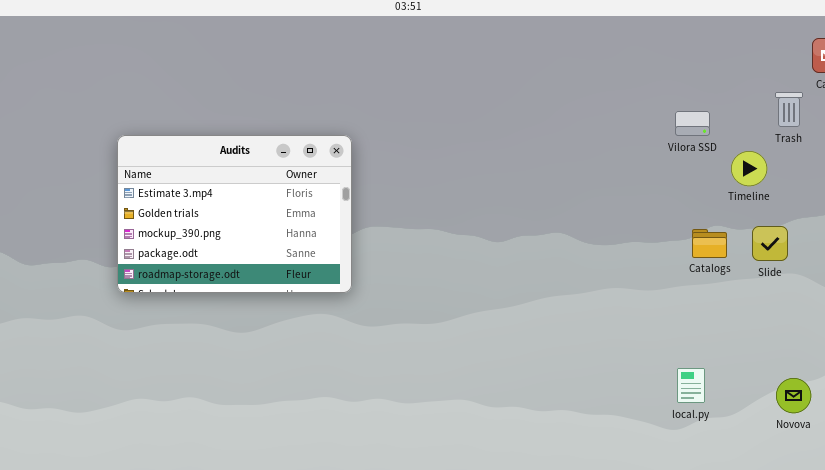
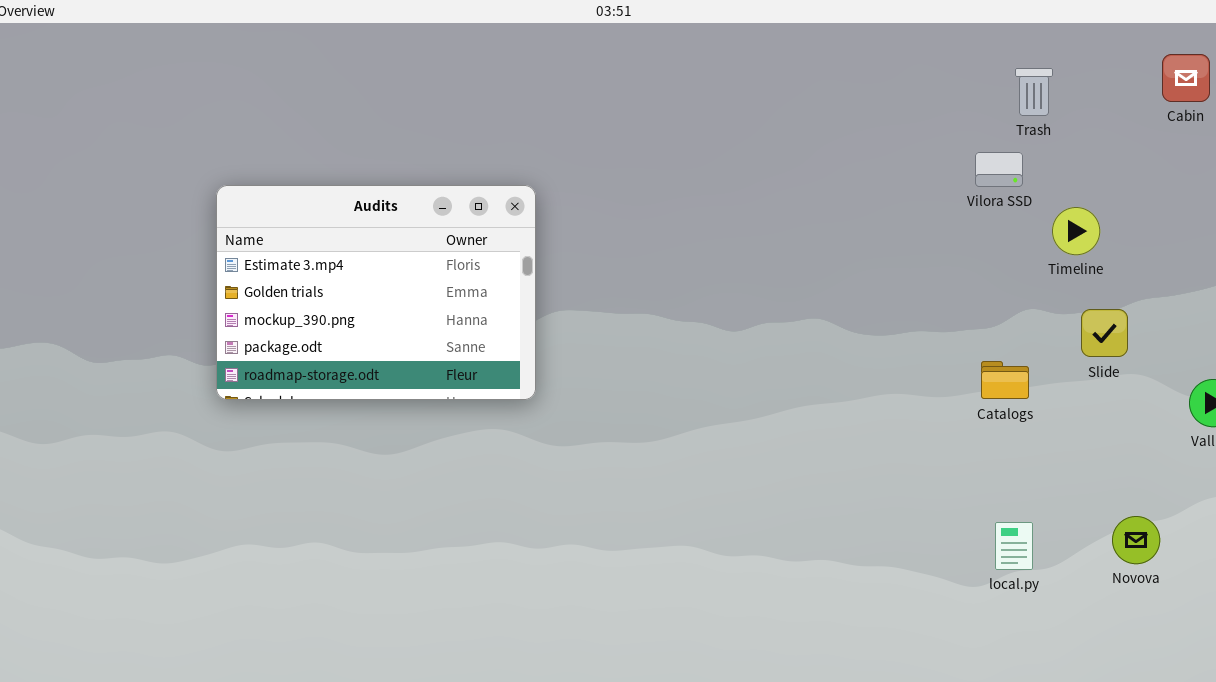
Trash: [775,92,803,127] -> [1015,68,1053,116], moved
Catalogs: [692,229,727,258] -> [981,361,1029,399], moved
local.py: [677,368,705,403] -> [995,522,1033,570], moved

